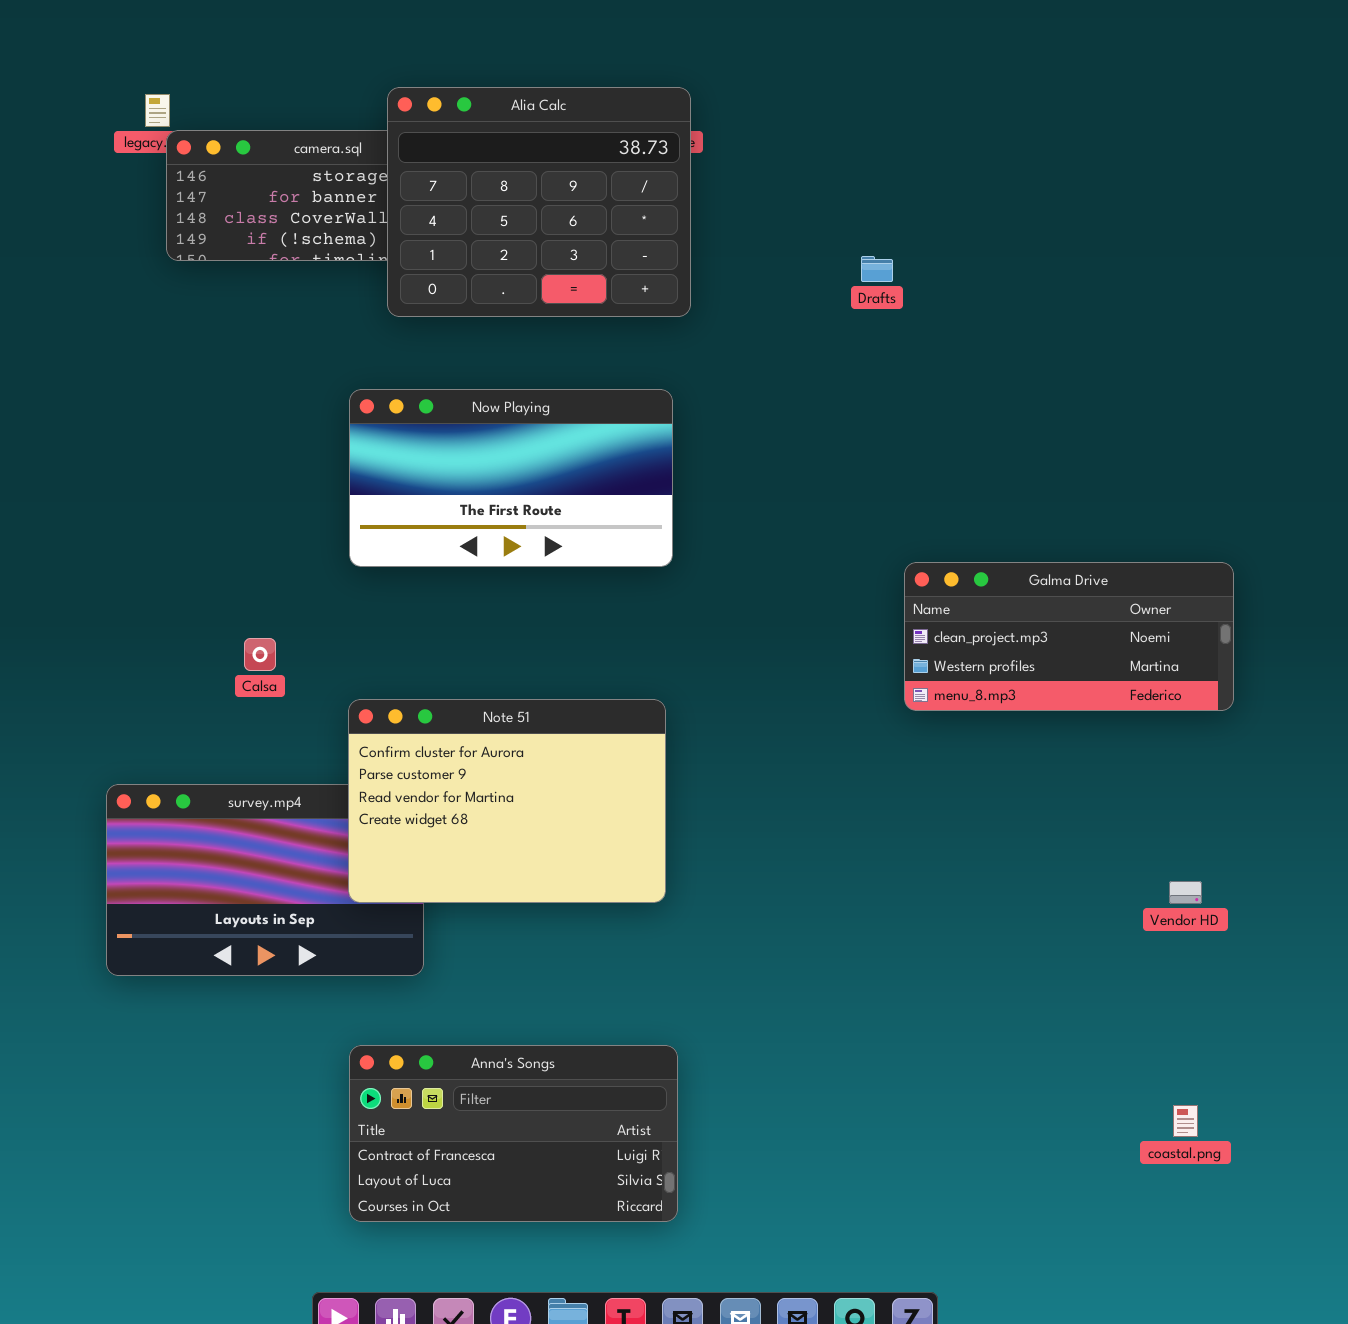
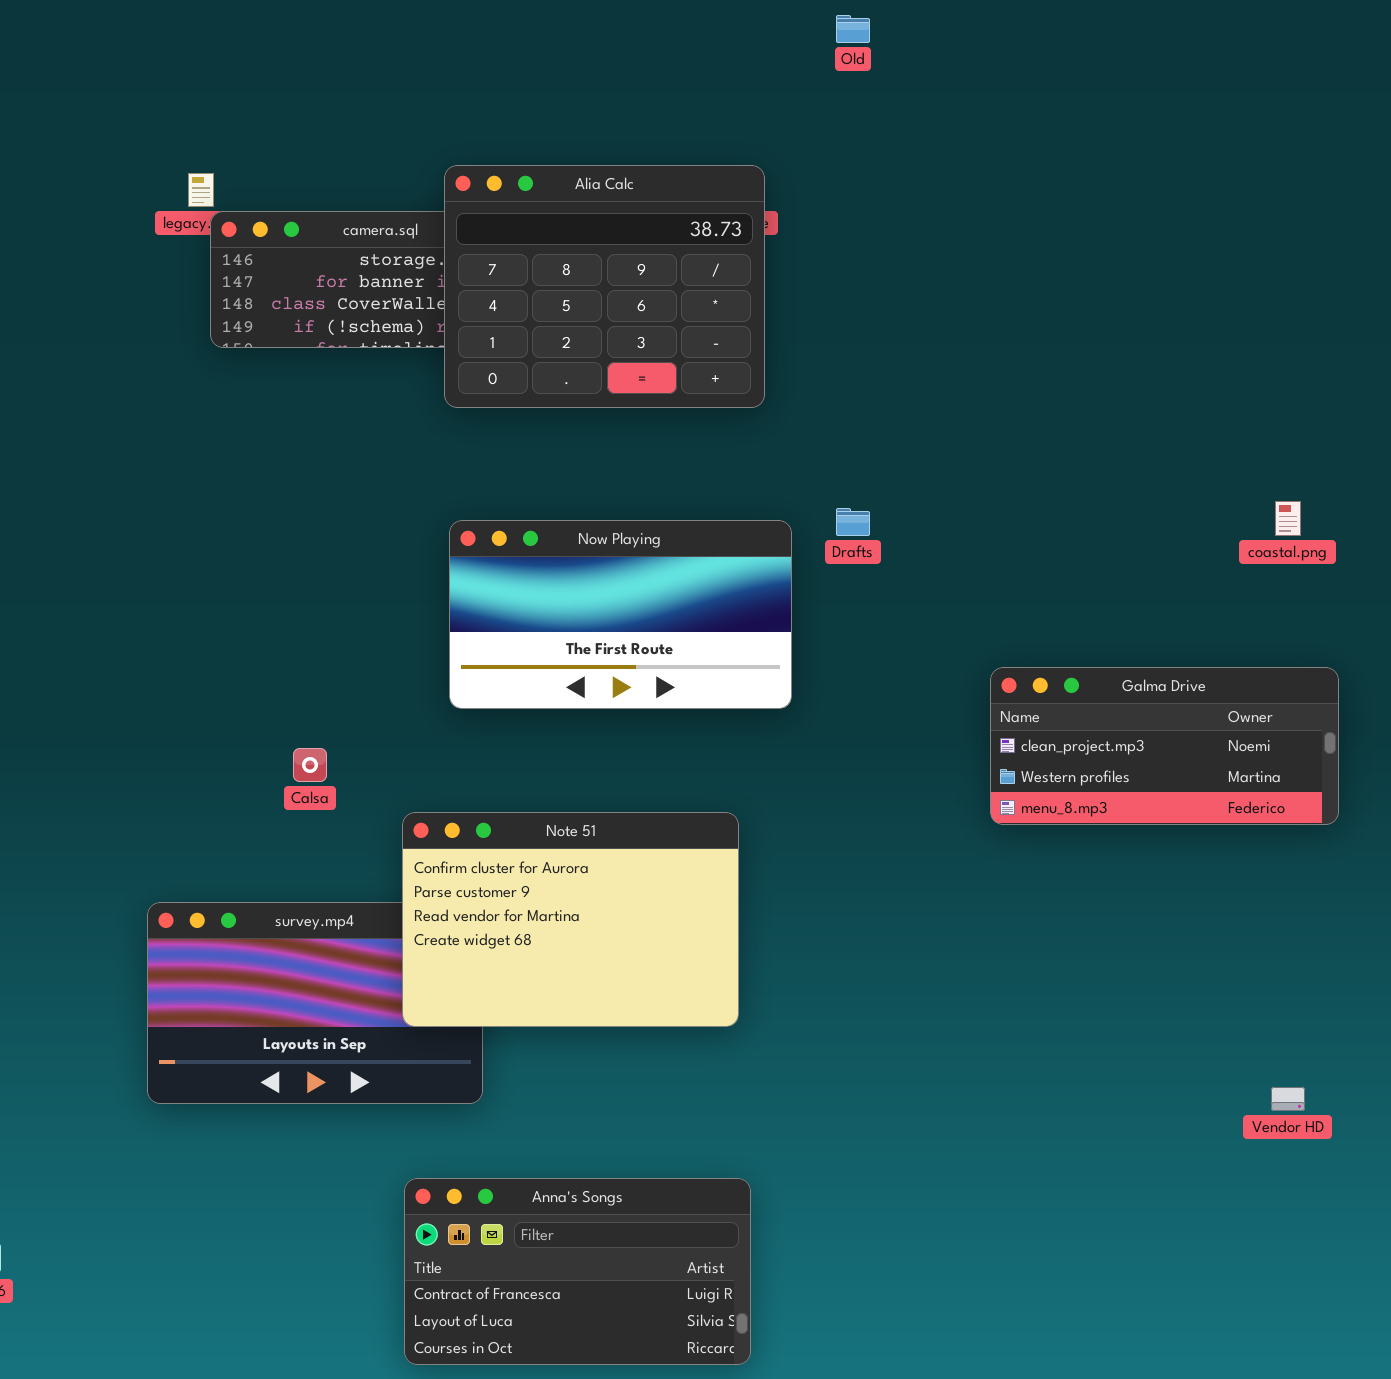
Drafts: [861,256,893,282] -> [836,508,870,536], moved
Now Playing: [349,389,673,567] -> [449,520,792,709], moved
Vendor HD: [1169,881,1202,904] -> [1271,1087,1305,1111], moved
coastal.png: [1173,1105,1198,1137] -> [1275,501,1301,536], moved

